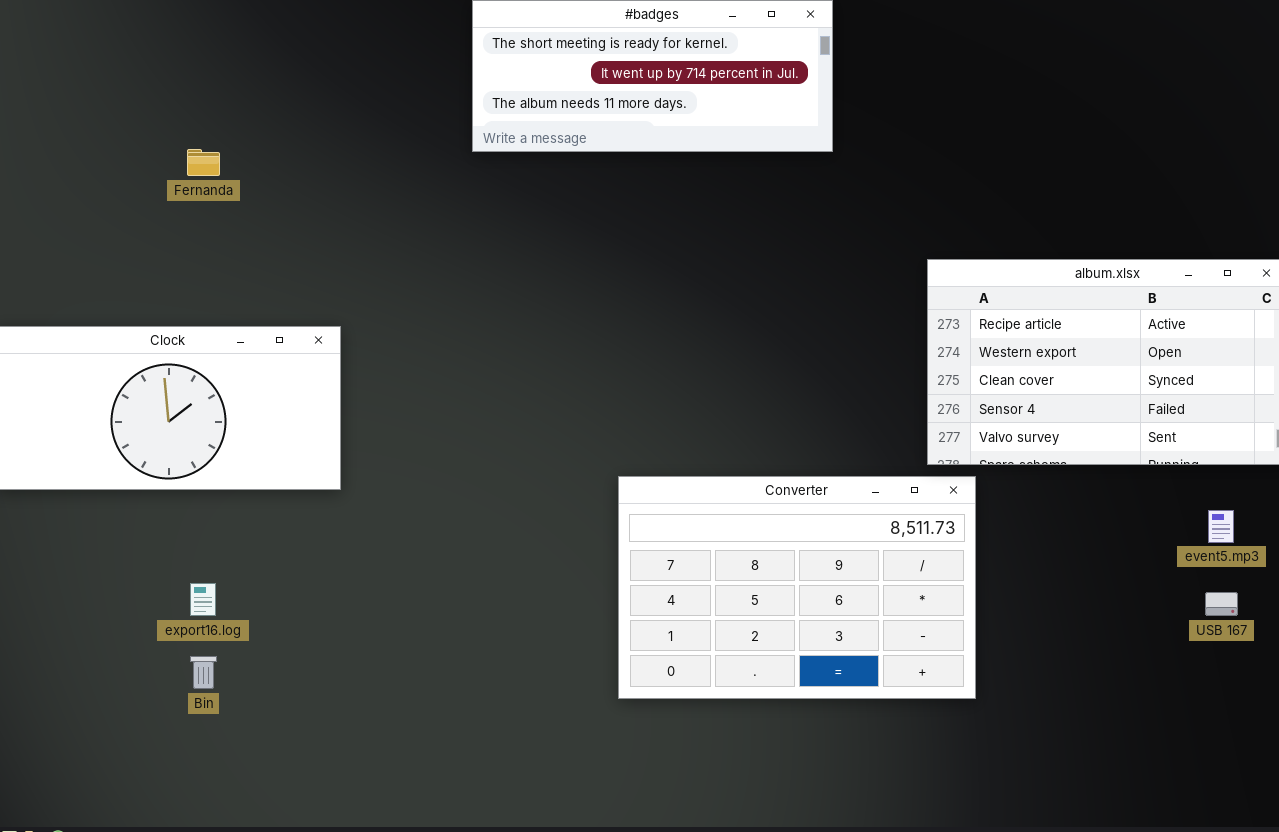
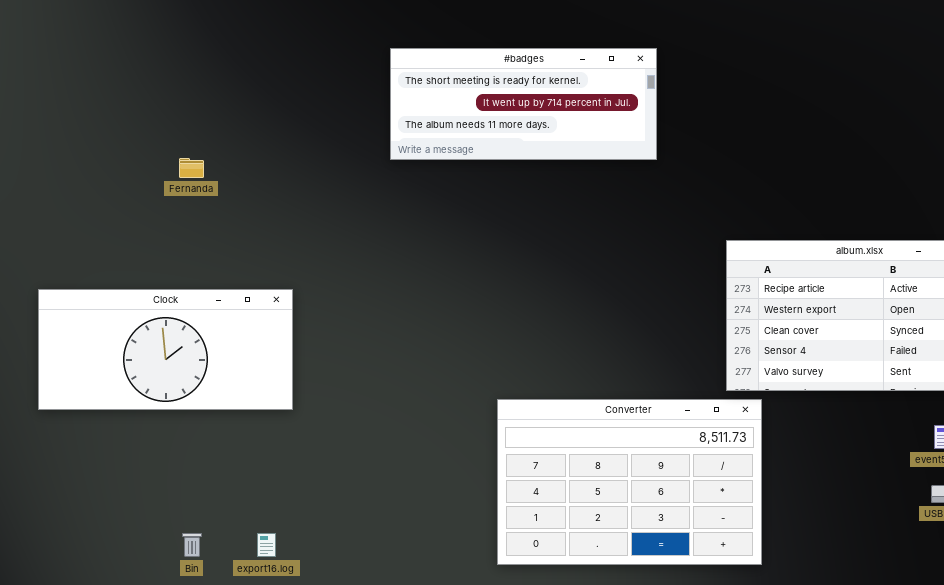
export16.log: [190,583,216,616] -> [257,533,276,557], moved

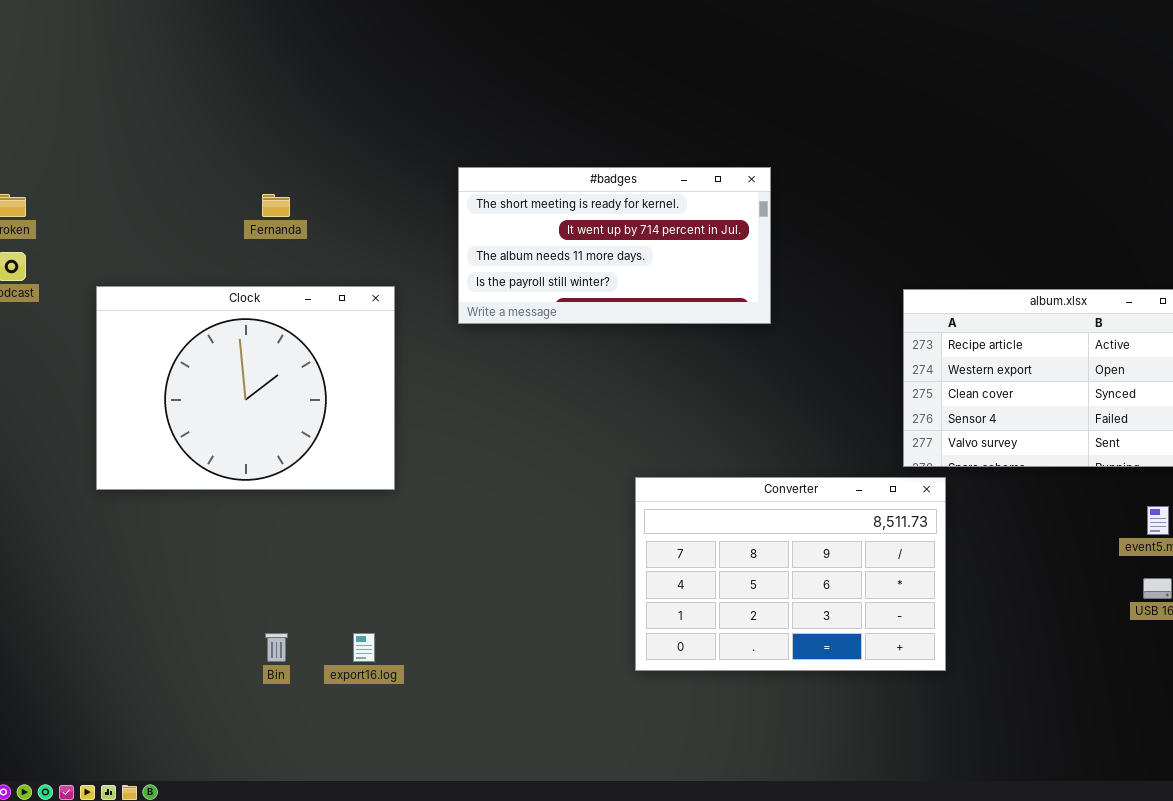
#badges: [390,48,657,160] -> [458,167,771,324], moved, resized
Clock: [38,289,293,410] -> [96,286,395,490], resized

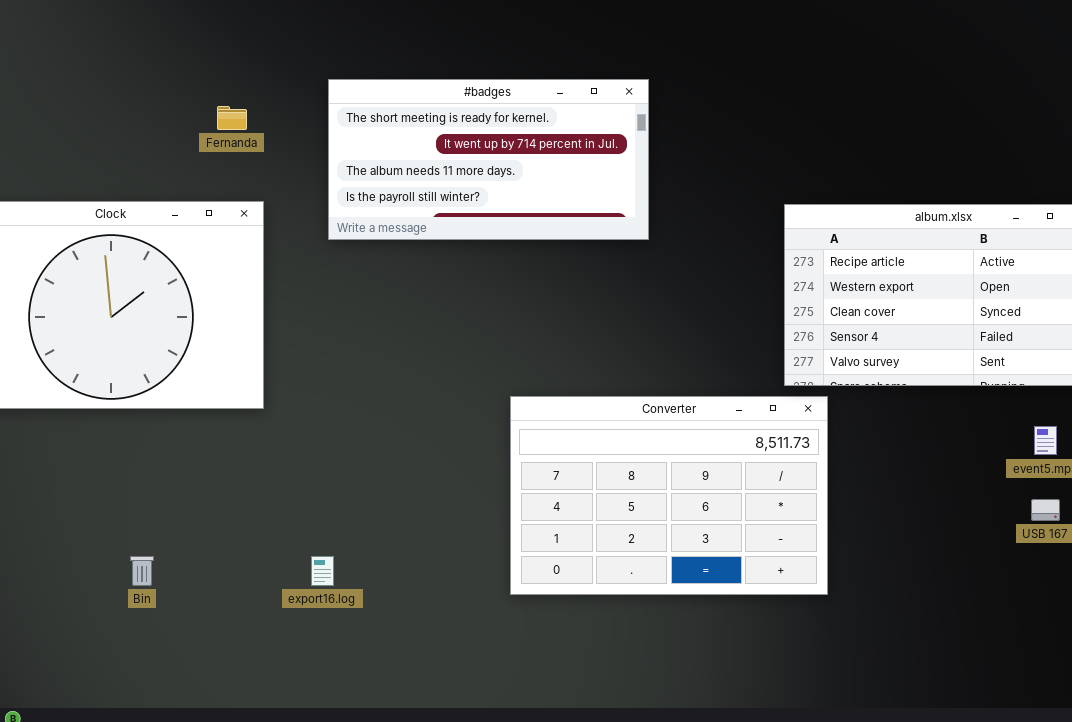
Fernanda: [262,194,290,217] -> [217,106,247,130], moved
export16.log: [353,633,375,662] -> [311,556,334,586], moved

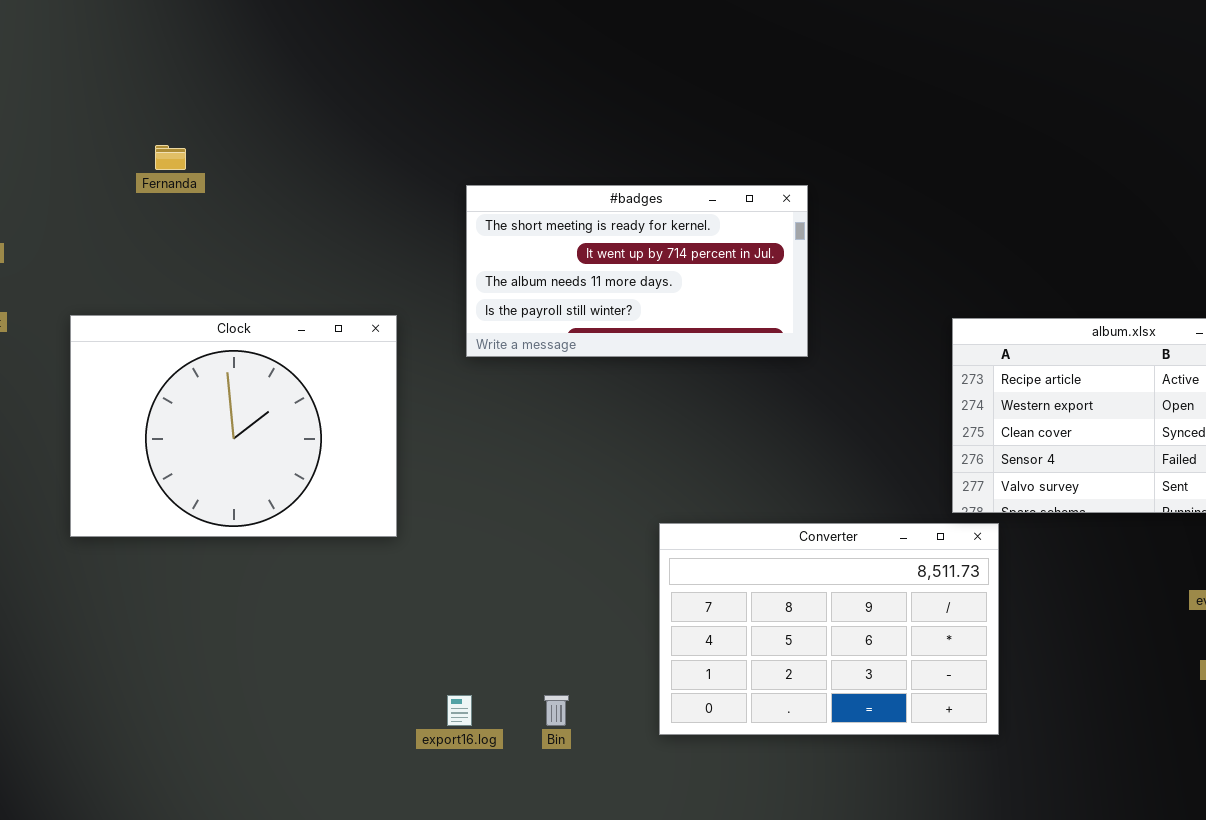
Fernanda: [217,106,247,130] -> [155,145,186,170], moved
Bin: [130,556,154,586] -> [544,695,569,726], moved

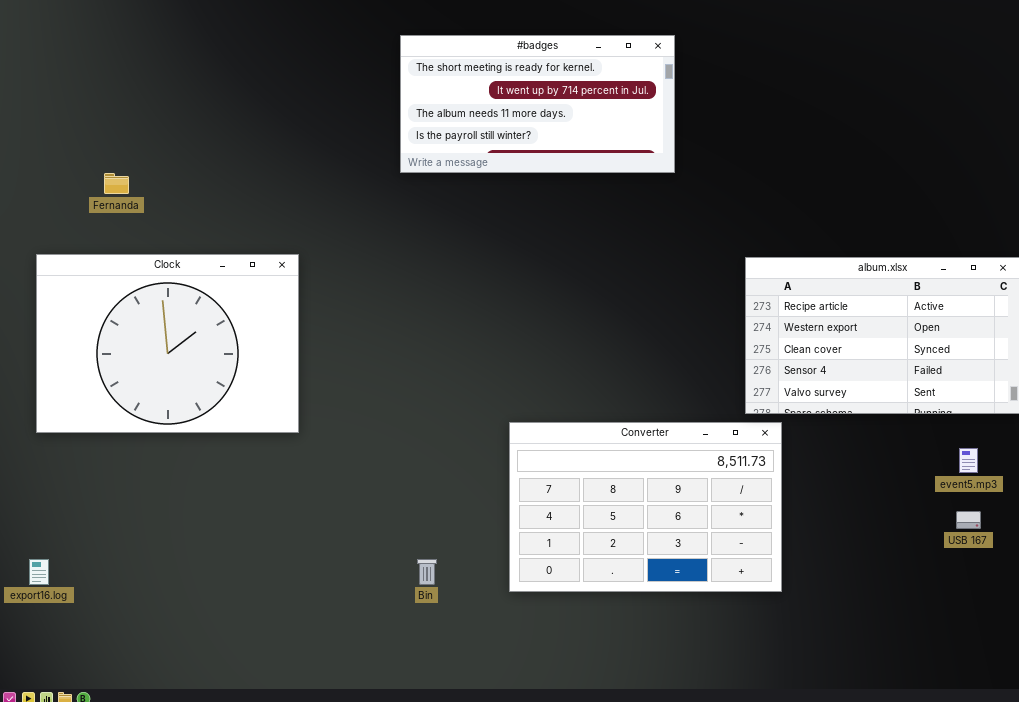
Fernanda: [155,145,186,170] -> [104,173,129,194], moved
#badges: [466,185,808,357] -> [400,35,675,173], moved
export16.log: [447,695,472,726] -> [29,559,49,585], moved

